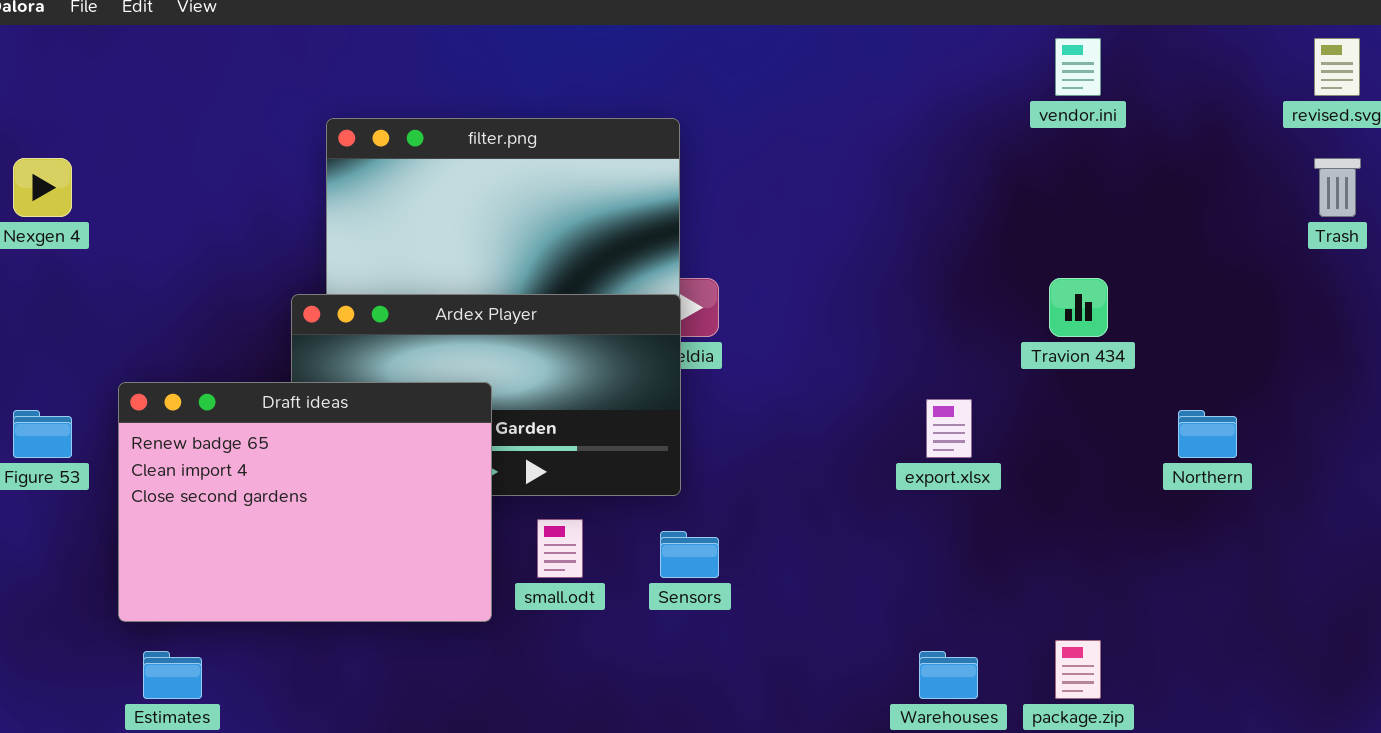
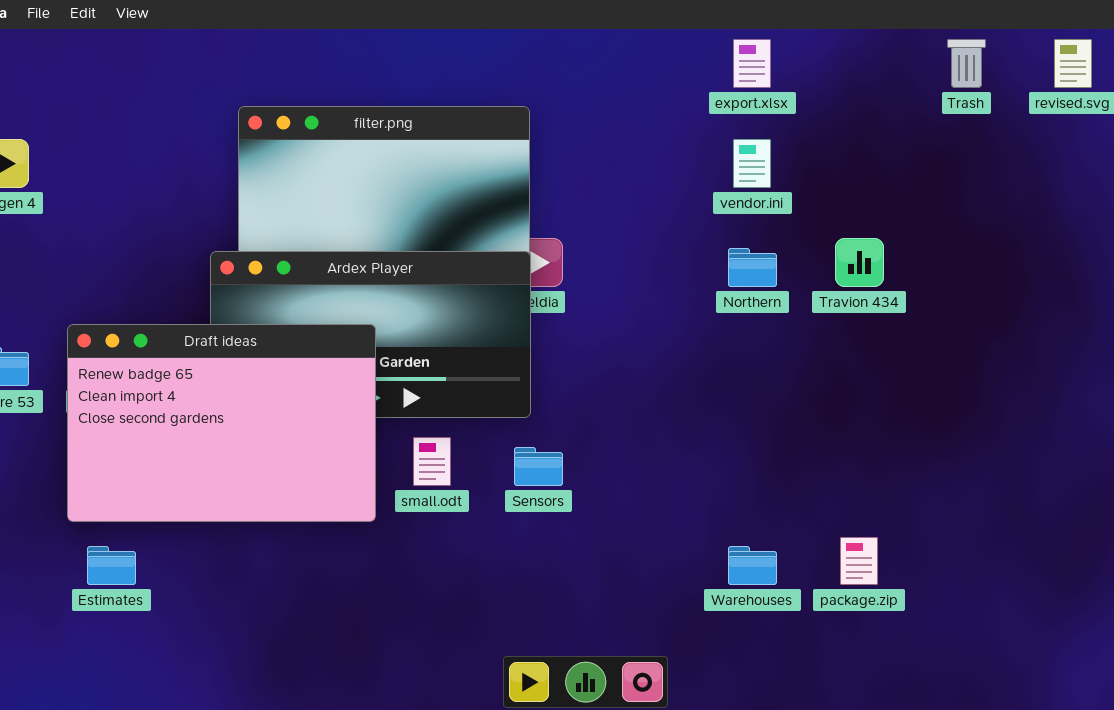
vendor.ini: [1055,38,1101,96] -> [733,139,771,188], moved
Trash: [1314,158,1361,217] -> [947,39,986,88], moved
export.xlsx: [926,399,972,458] -> [733,39,771,88], moved
Northern: [1178,410,1237,458] -> [728,248,777,287], moved

